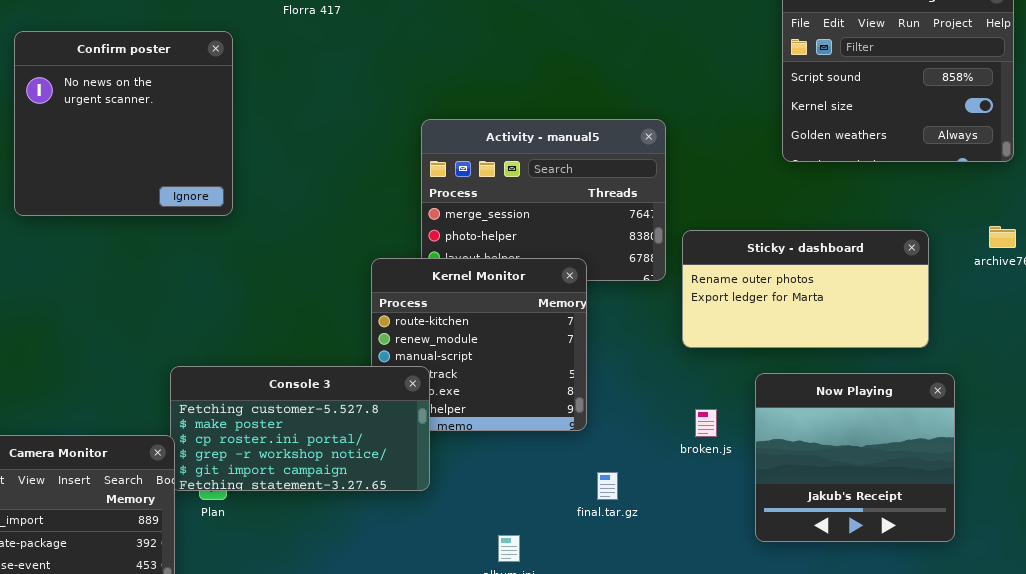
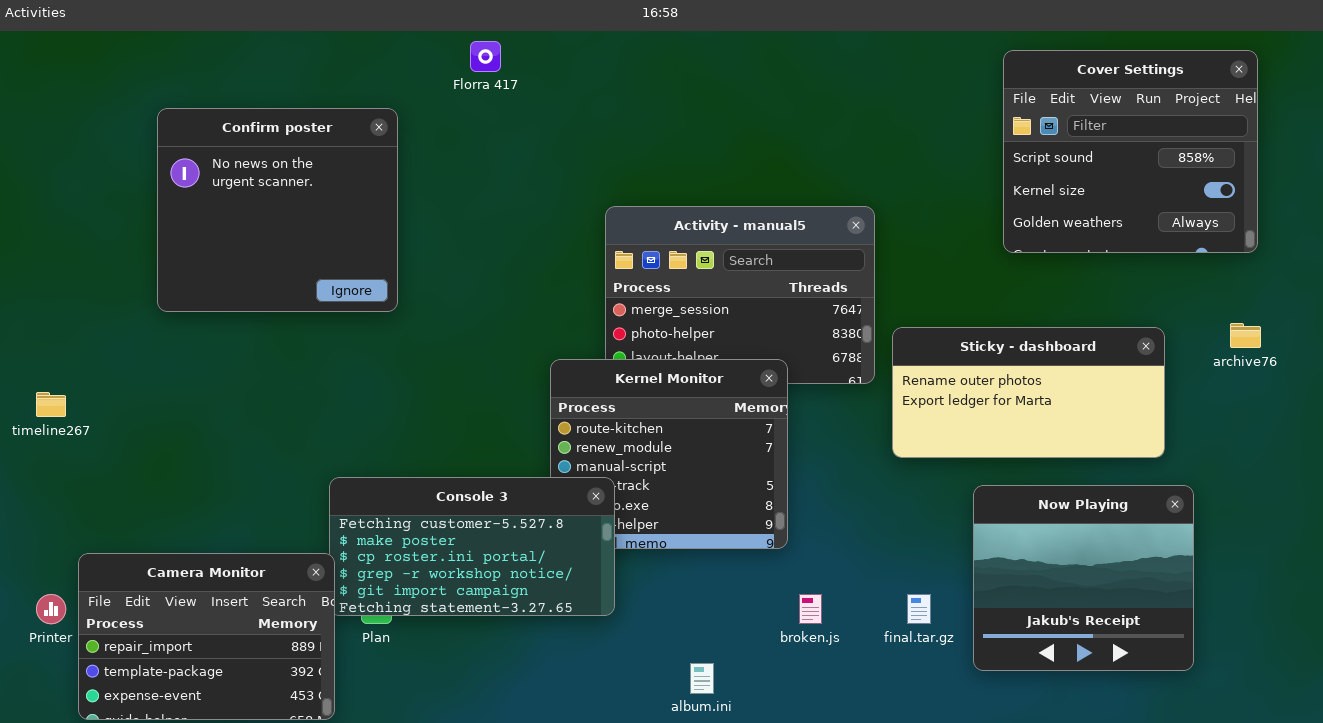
broken.js: [695,409,717,437] -> [799,594,822,624], moved
final.tar.gz: [597,472,618,500] -> [907,594,931,624], moved

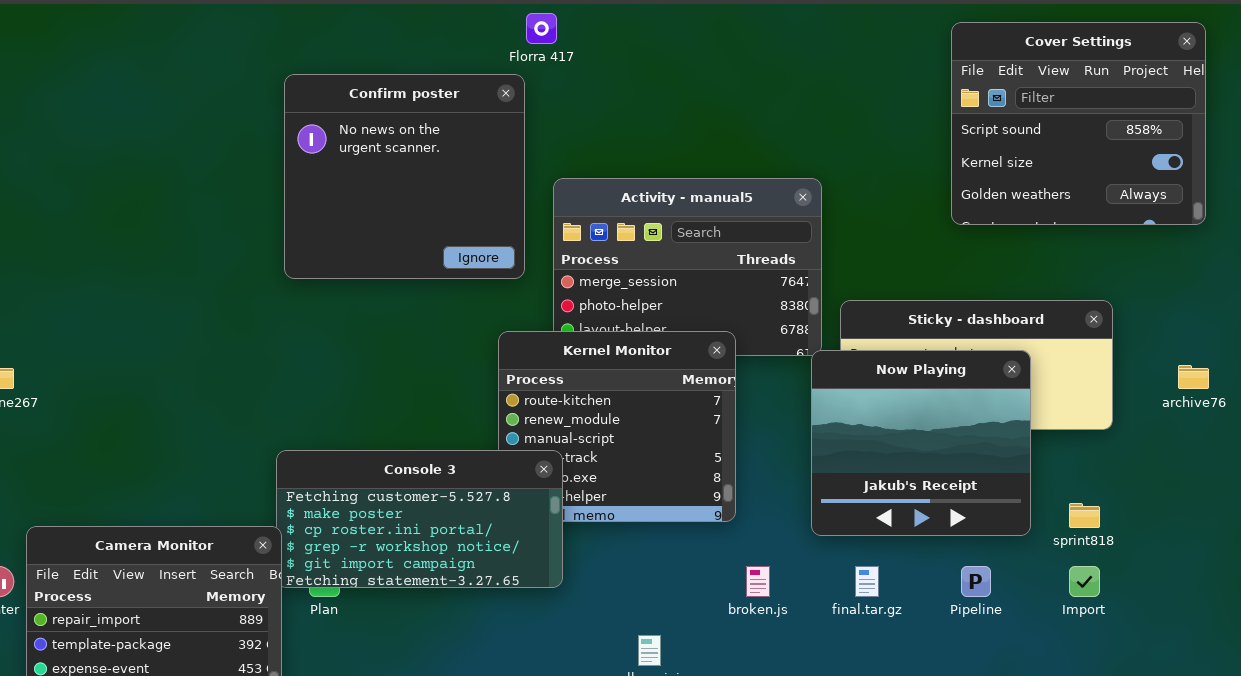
Florra 417: [470,41,501,72] -> [526,13,557,44], moved
Confirm poster: [157,108,398,312] -> [284,74,525,279], moved
archive76: [1230,323,1261,348] -> [1178,365,1209,389], moved
Now Playing: [973,485,1194,671] -> [811,350,1031,536], moved

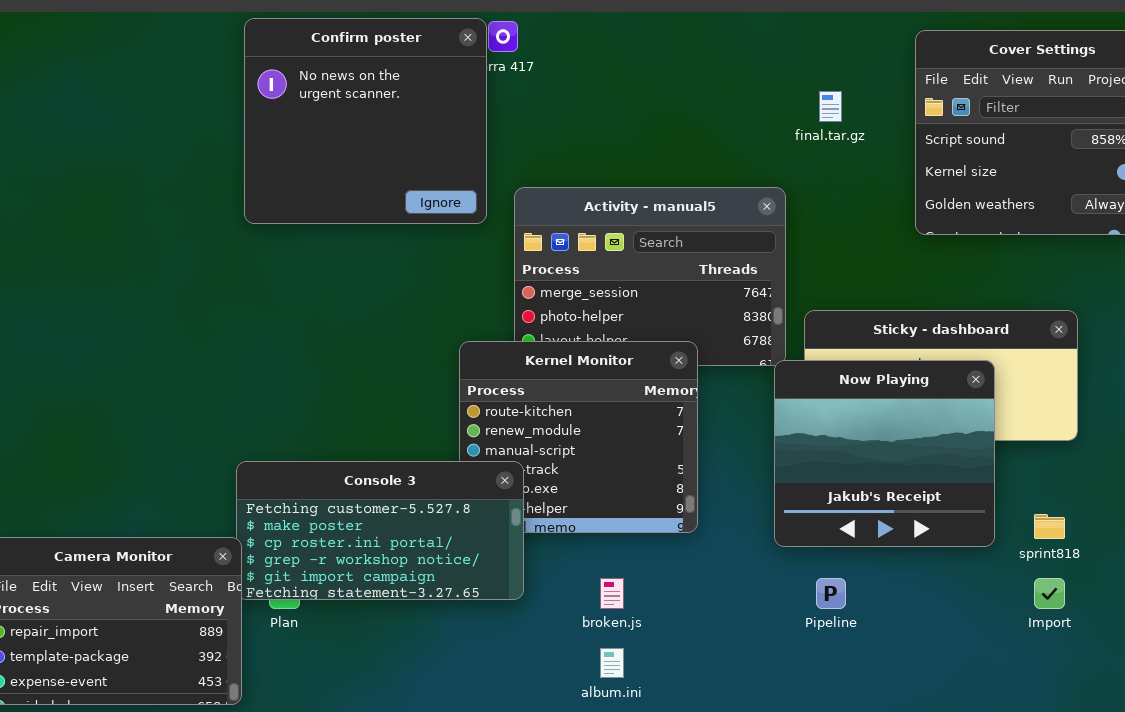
Confirm poster: [284,74,525,279] -> [244,18,487,224], moved
broken.js: [746,566,770,597] -> [600,578,624,609], moved
final.tar.gz: [855,566,879,597] -> [819,91,842,122], moved
Pipeline: [961,566,991,597] -> [816,578,846,609], moved

